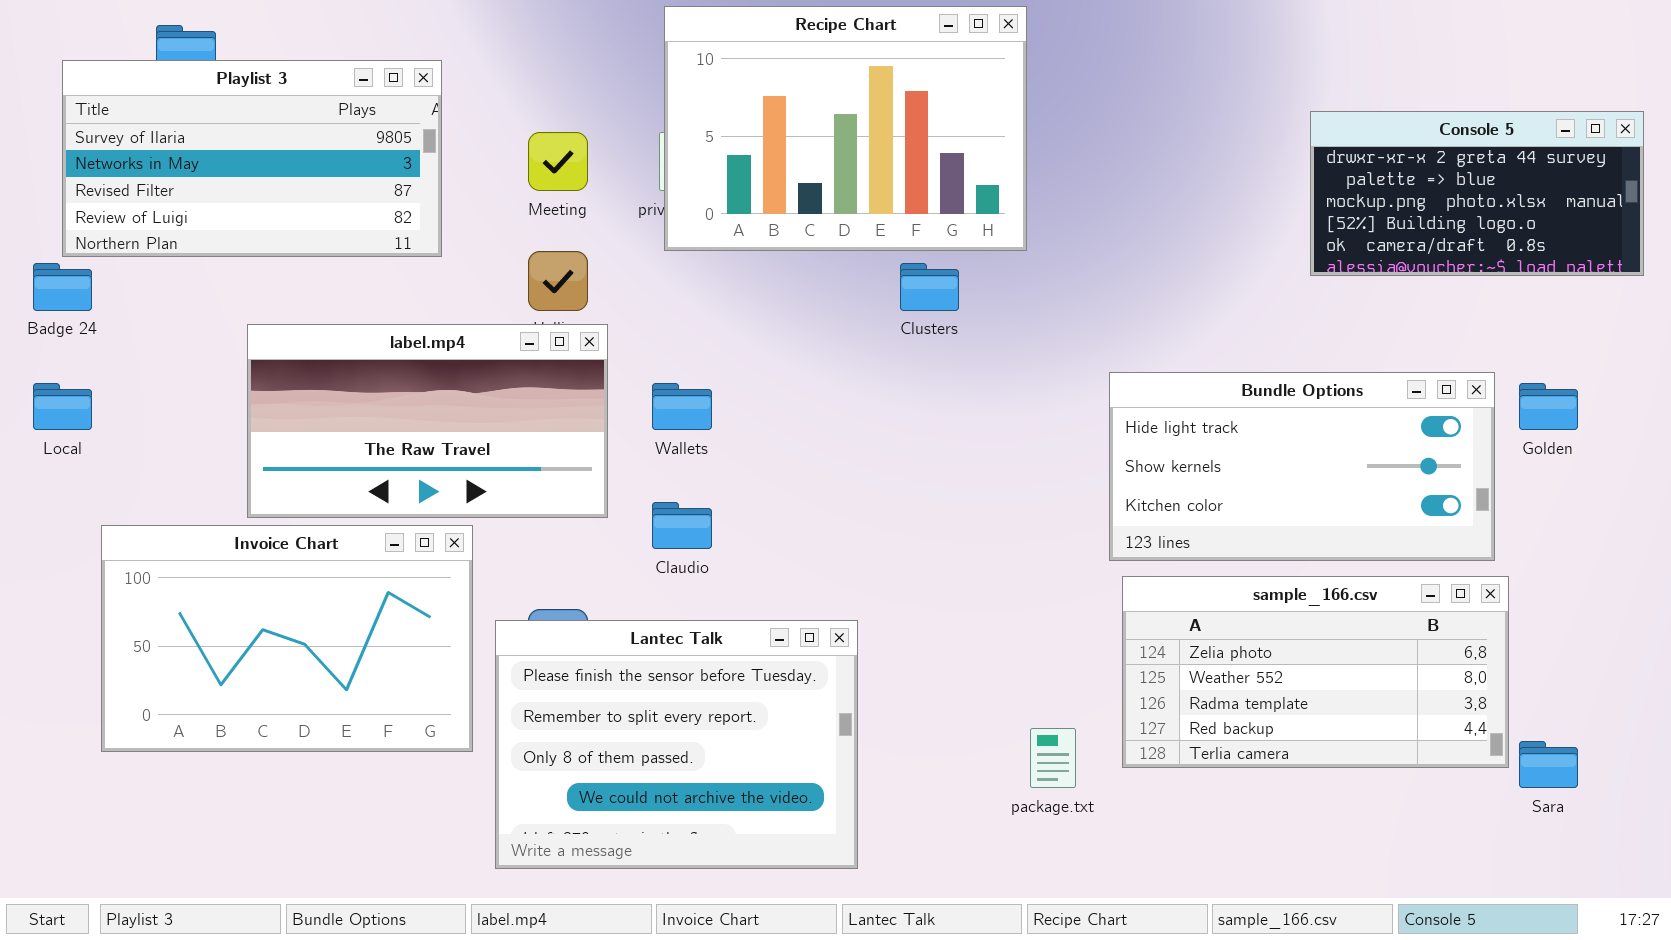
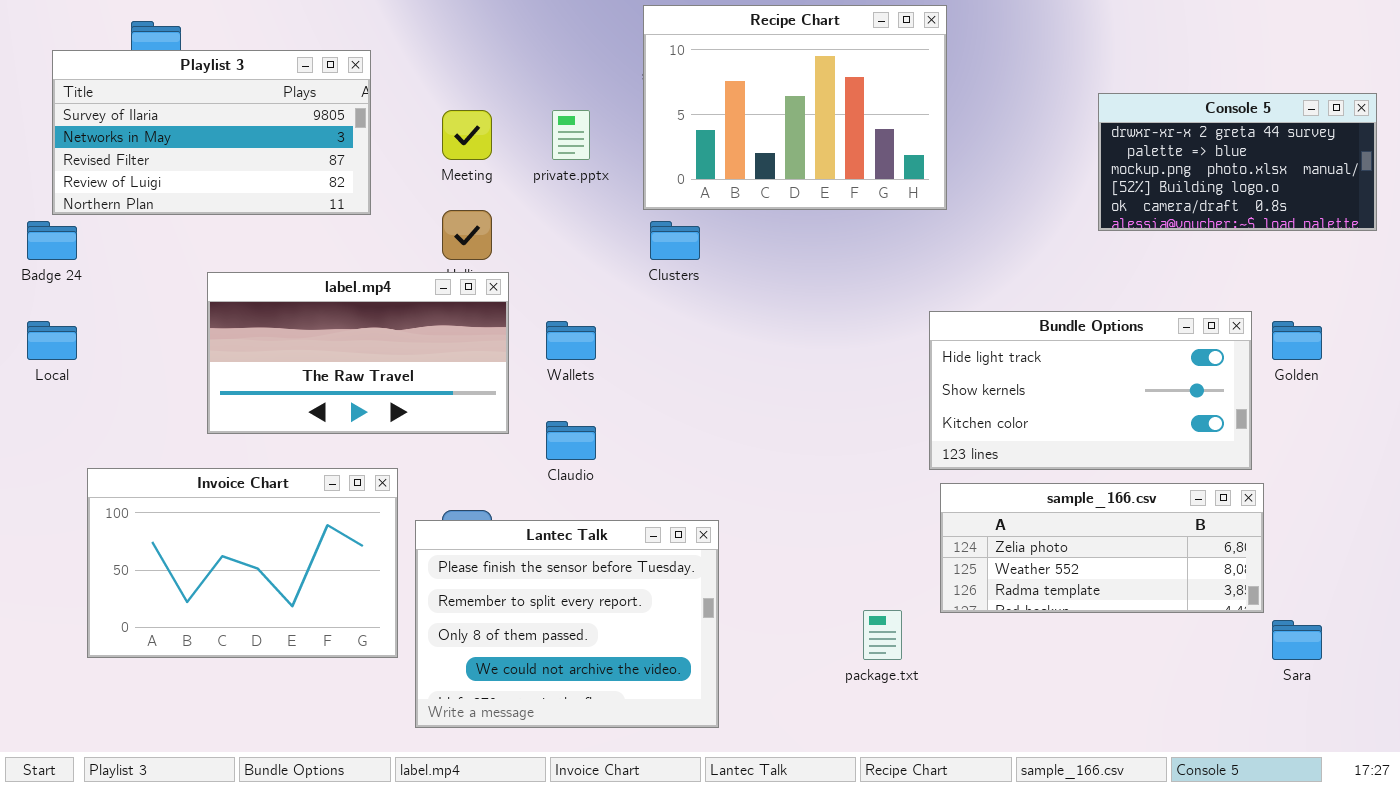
Recipe Chart: [664,6,1027,251] -> [643,5,947,210], moved
Clusters: [900,263,959,311] -> [650,221,700,260], moved
Invoice Chart: [101,525,473,752] -> [87,468,398,658], moved
sample_166.csv: [1122,576,1509,768] -> [940,483,1264,613], resized

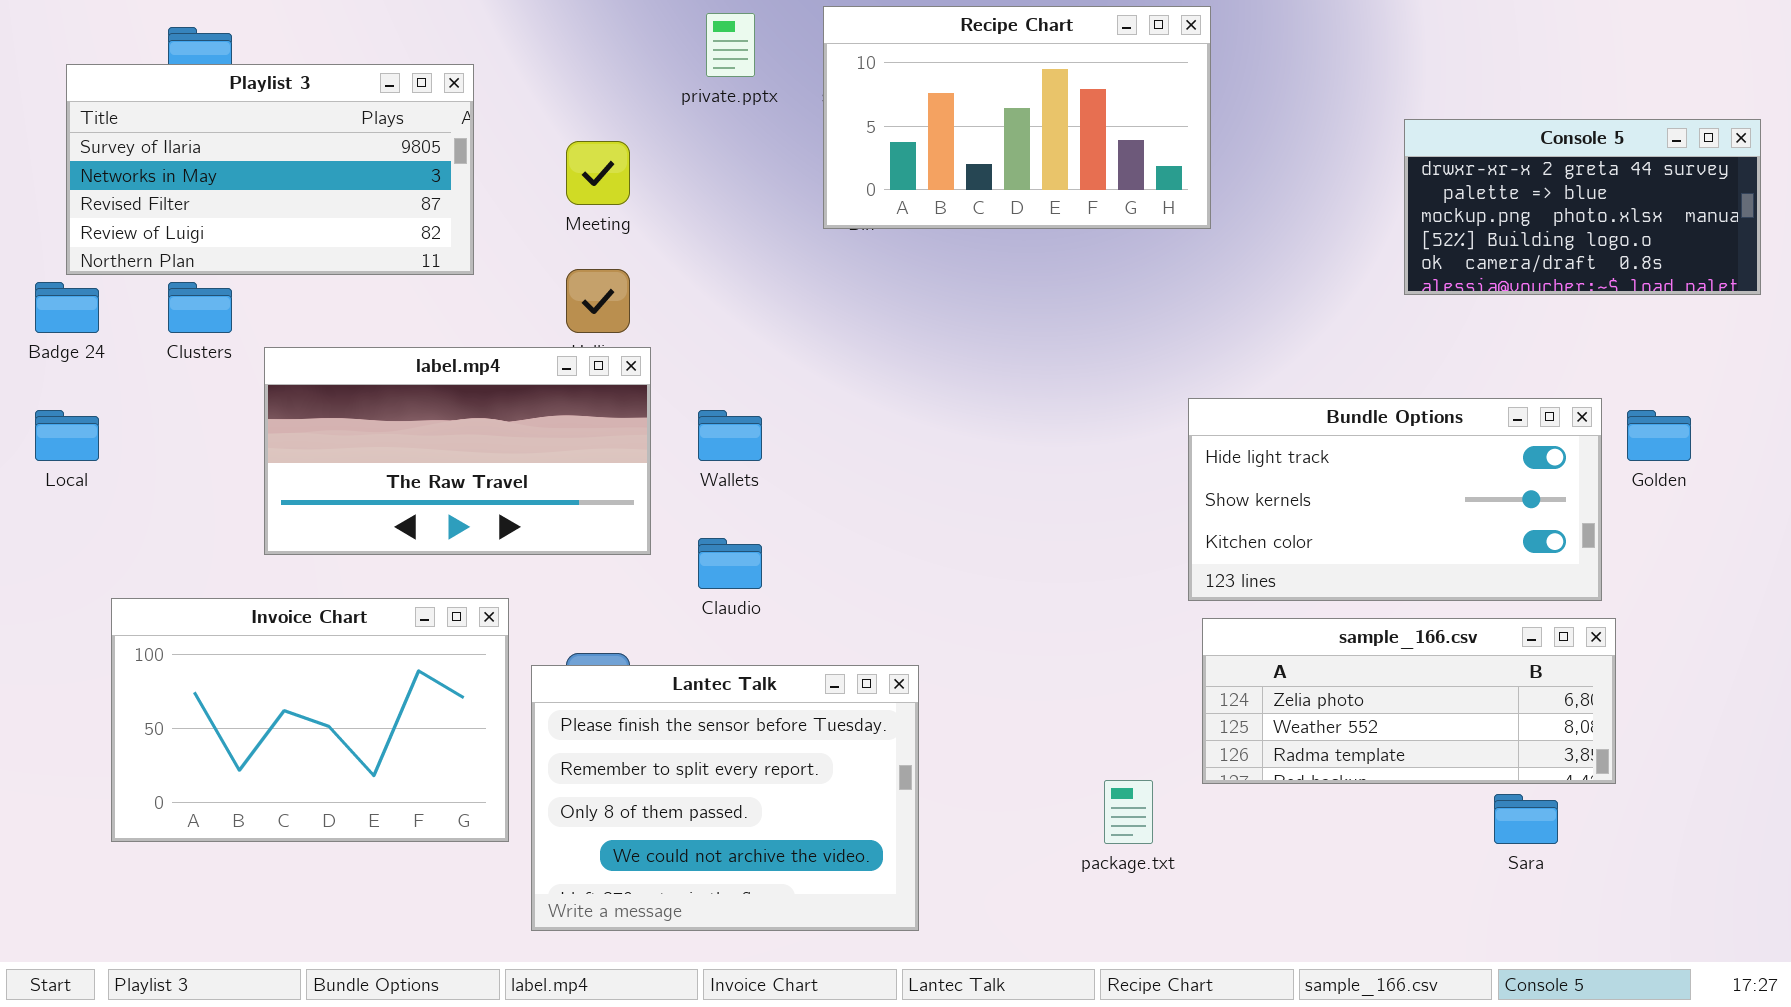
Recipe Chart: [643,5,947,210] -> [823,6,1211,229], resized
private.pptx: [552,110,590,160] -> [706,13,755,77], moved
Clusters: [650,221,700,260] -> [168,282,232,333], moved
Sara: [1272,620,1322,660] -> [1494,794,1558,844], moved

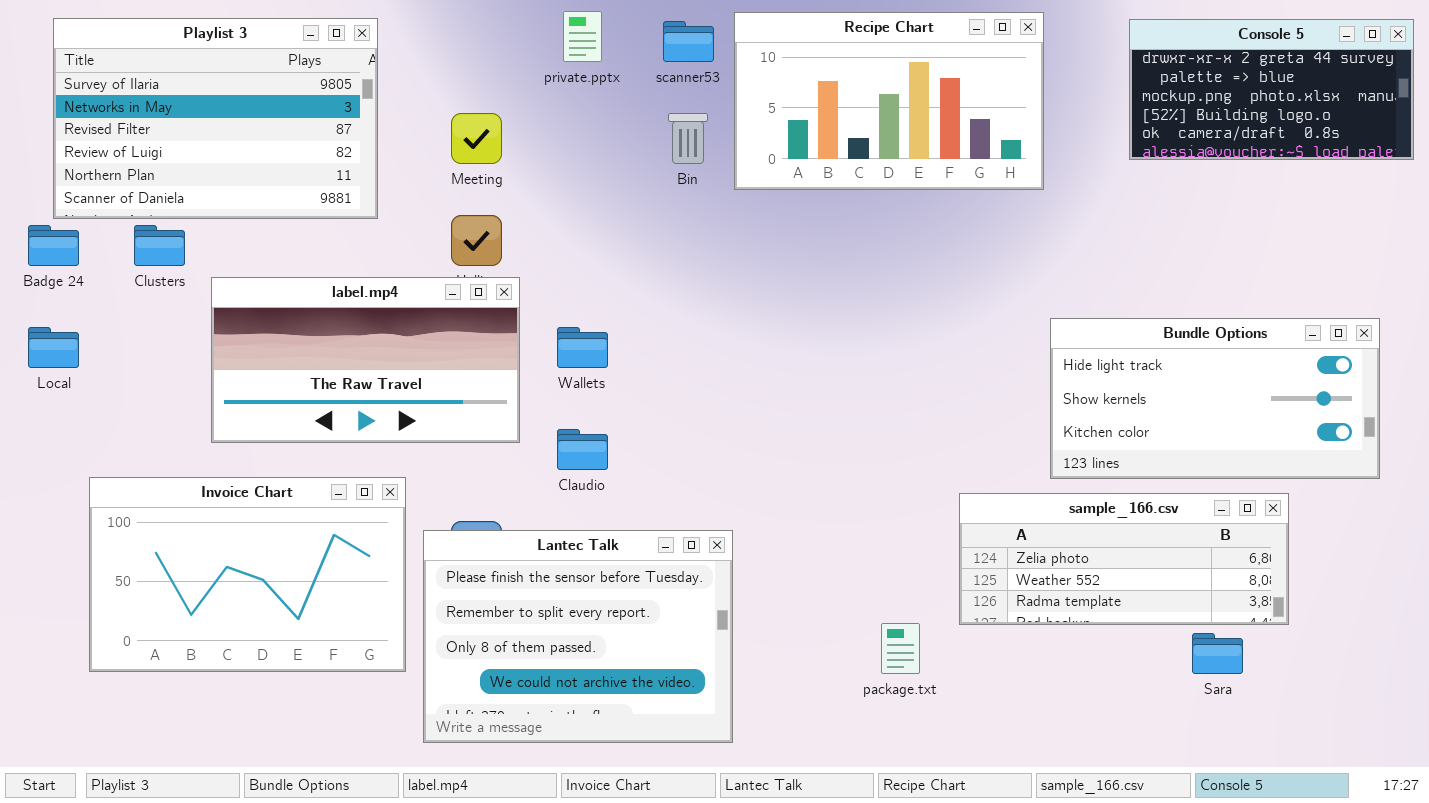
Recipe Chart: [823,6,1211,229] -> [734,12,1044,190], moved
Playlist 3: [66,64,474,275] -> [53,18,378,219], resized
Console 5: [1404,119,1761,295] -> [1129,19,1414,160], moved
Bundle Options: [1188,398,1602,601] -> [1050,318,1380,479], moved

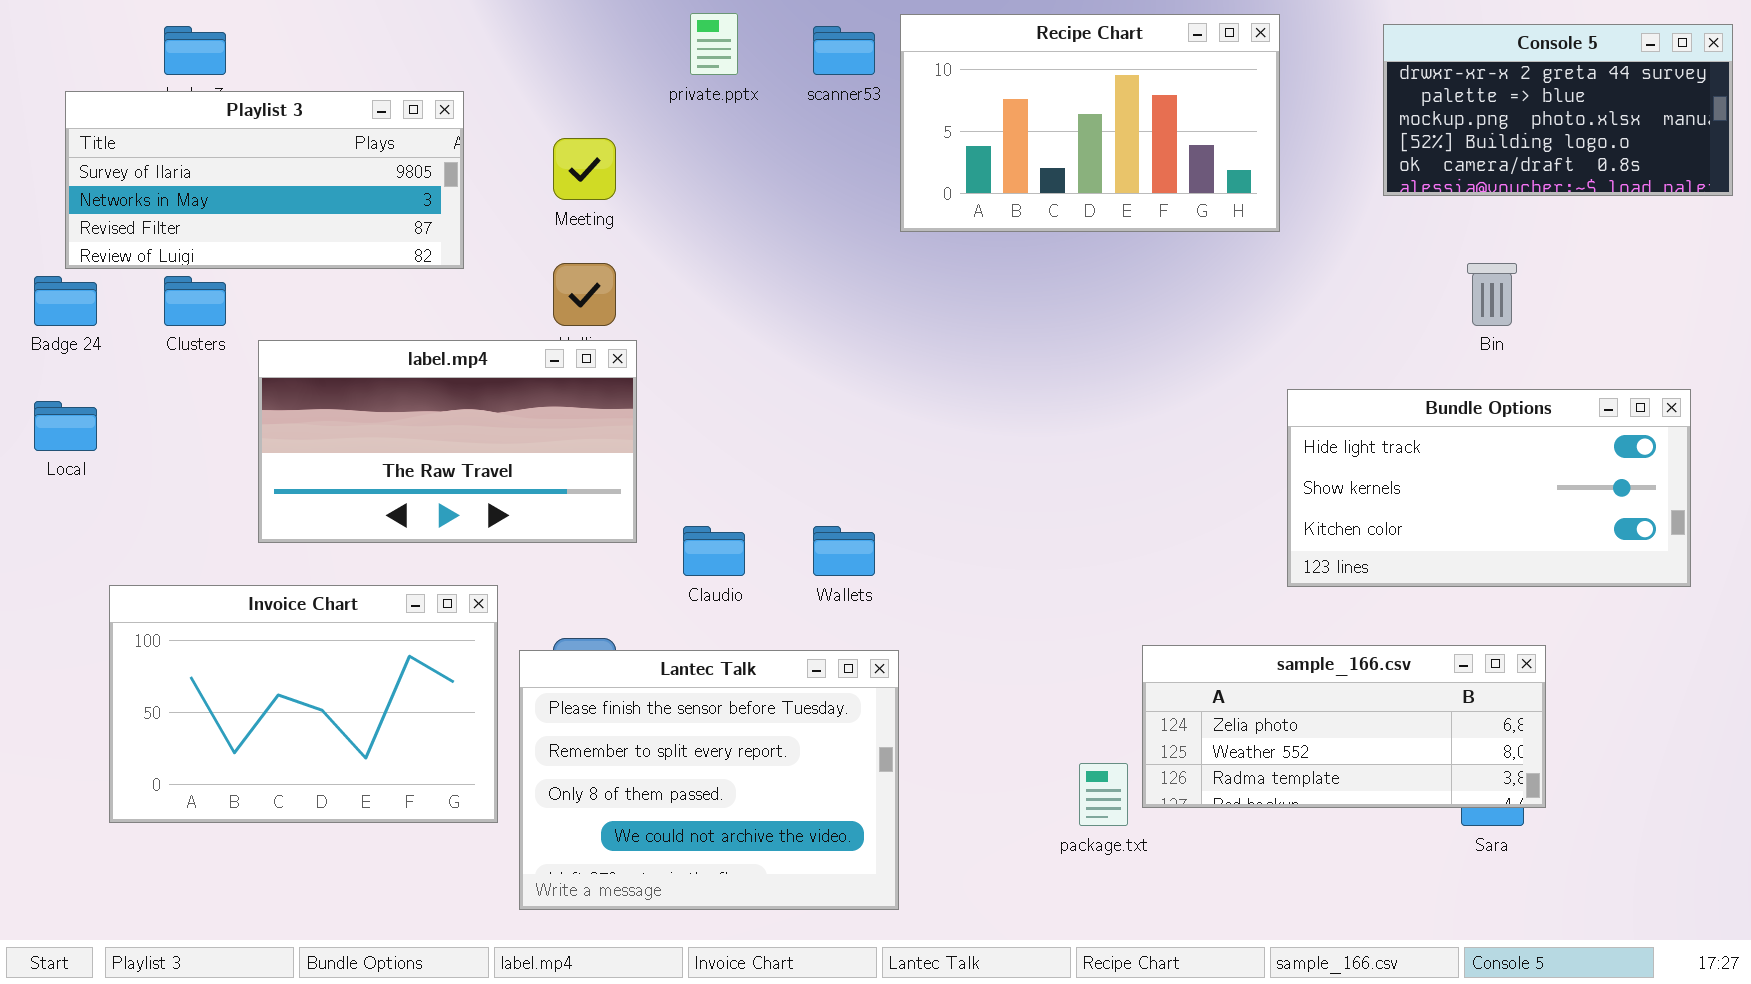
Playlist 3: [53,18,378,219] -> [65,91,464,269], resized
Bin: [668,113,708,164] -> [1467,263,1517,326], moved
Wallets: [557,327,608,368] -> [813,526,875,576], moved
sample_166.csv: [959,493,1289,625] -> [1142,645,1546,808], moved

